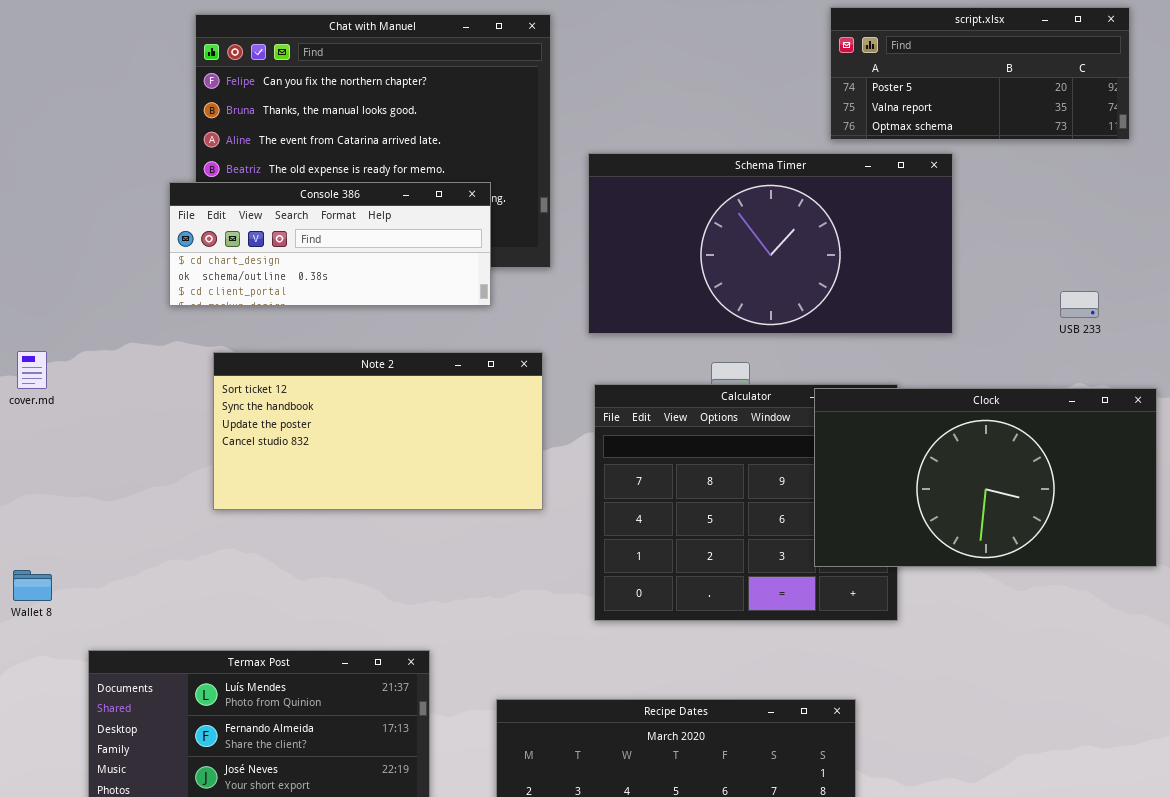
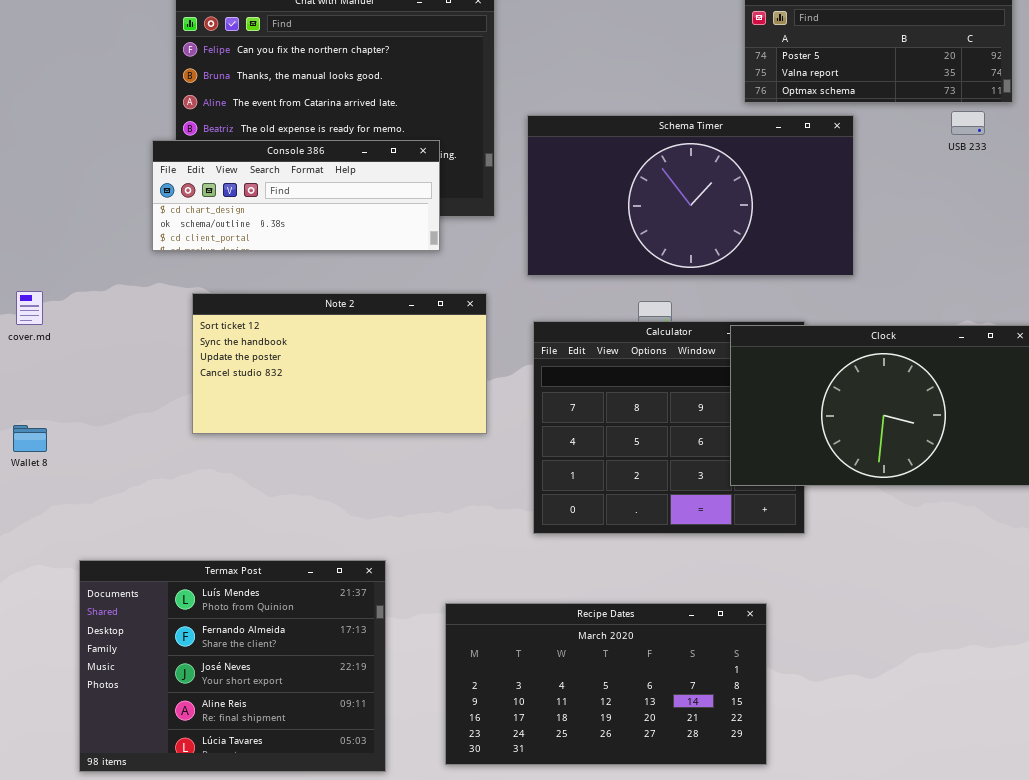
USB 233: [1060,291,1099,318] -> [951,111,985,135], moved
Wallet 8: [13,570,52,601] -> [13,425,47,452], moved

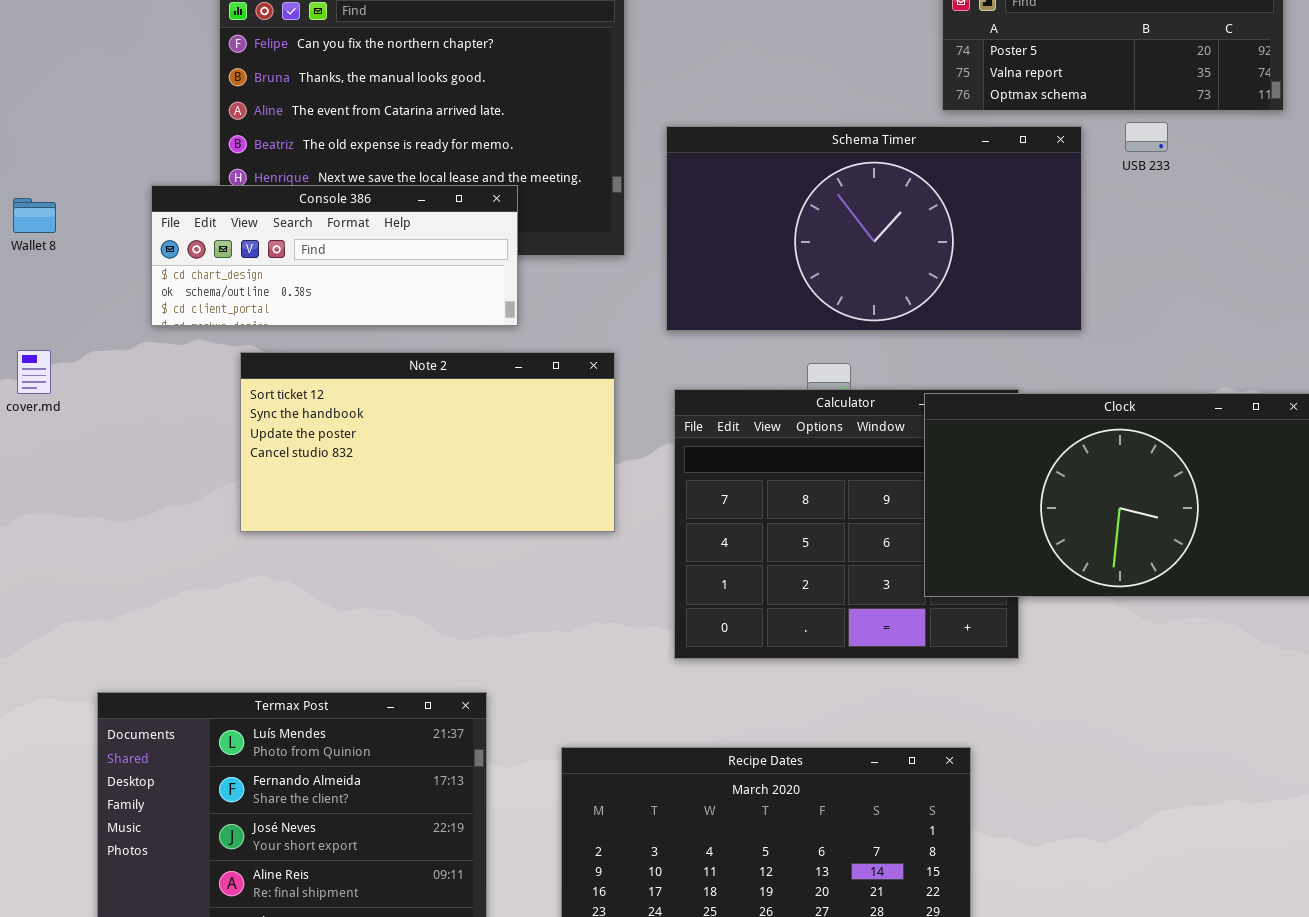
USB 233: [951,111,985,135] -> [1125,122,1168,152], moved
Console 386: [152,140,440,251] -> [151,185,518,326], moved
Wallet 8: [13,425,47,452] -> [13,198,56,233], moved

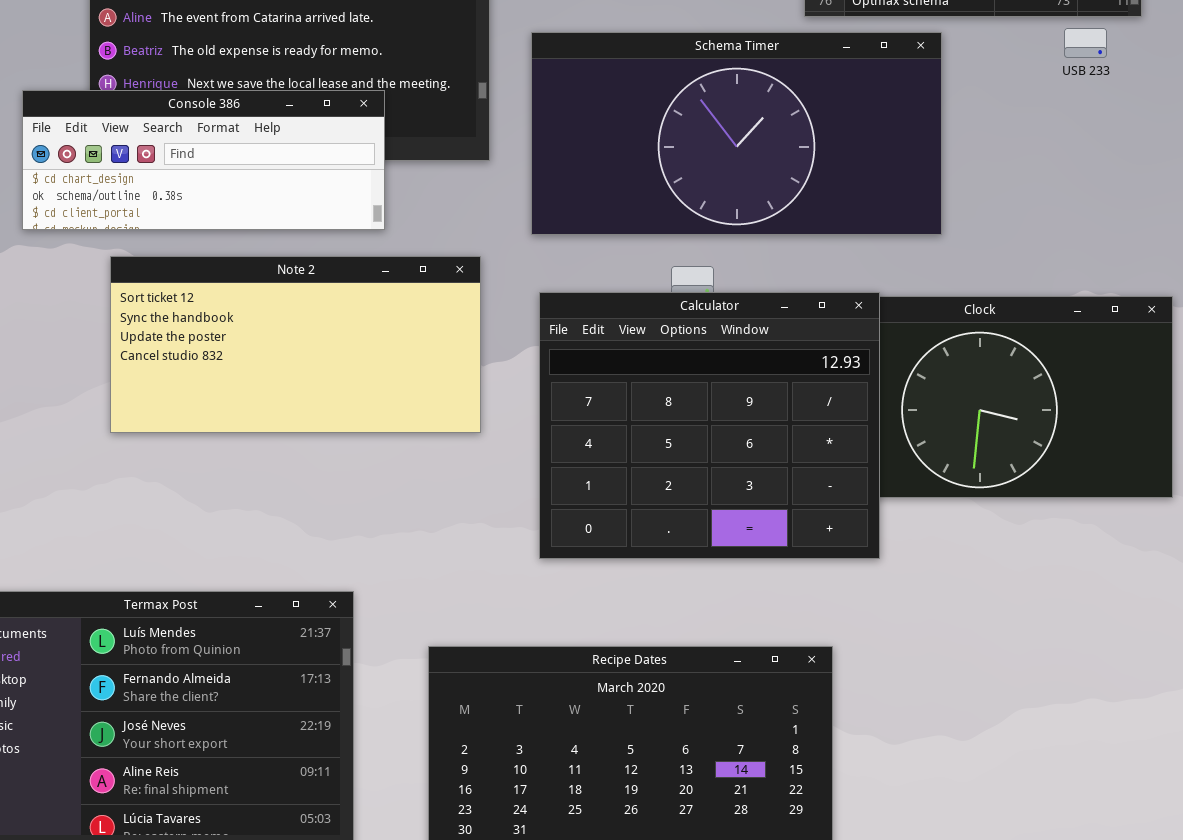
USB 233: [1125,122,1168,152] -> [1064,28,1107,58], moved
Calculator: [674,389,1019,659] -> [539,292,880,559], raised

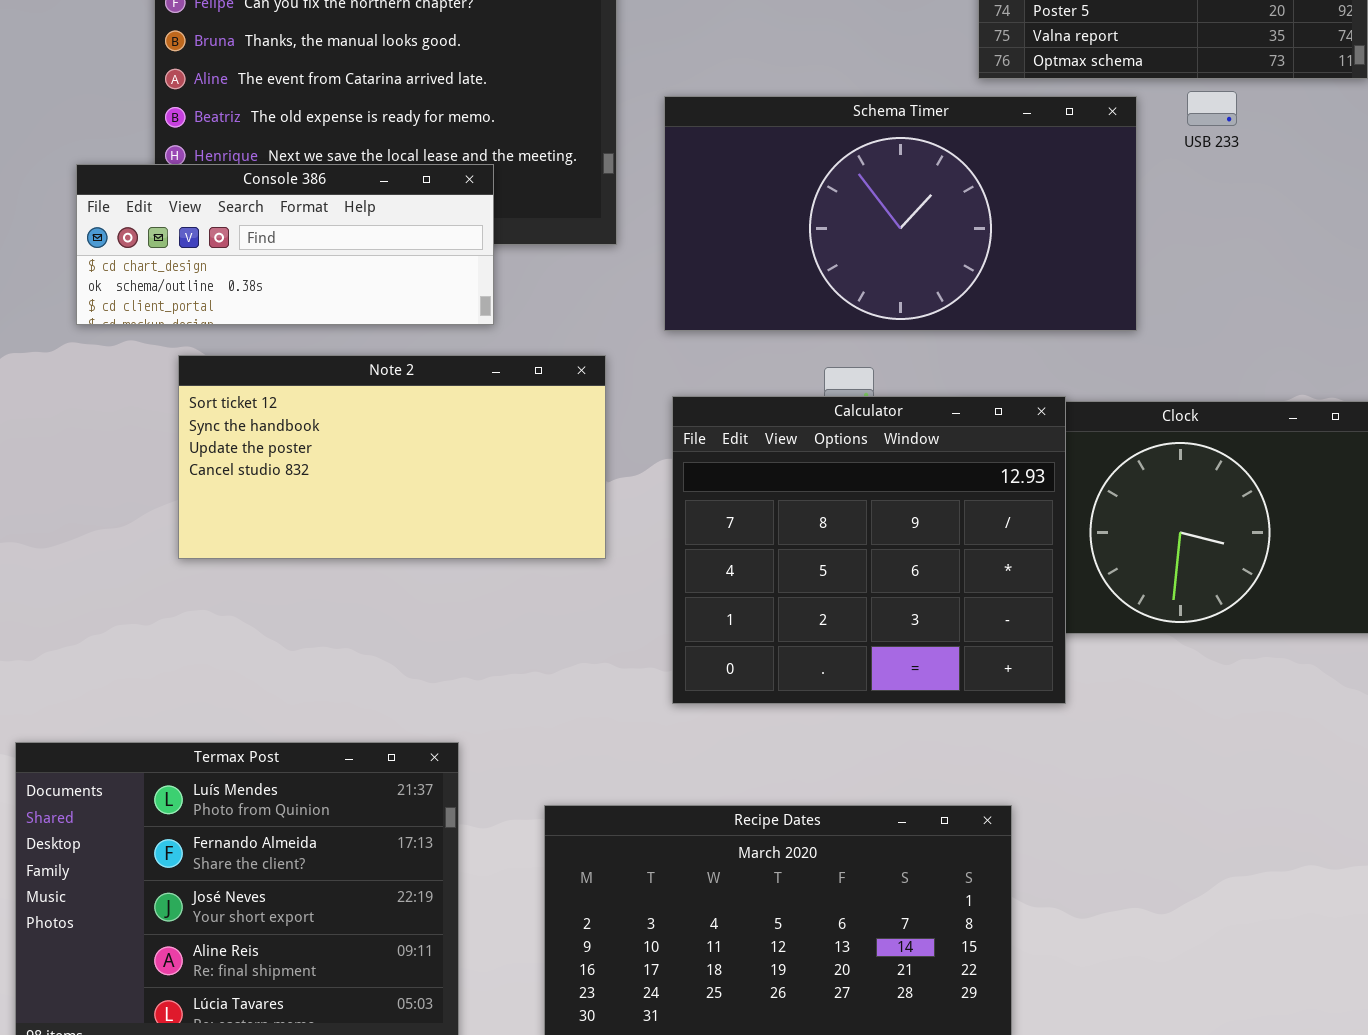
USB 233: [1064,28,1107,58] -> [1187,91,1237,126], moved

